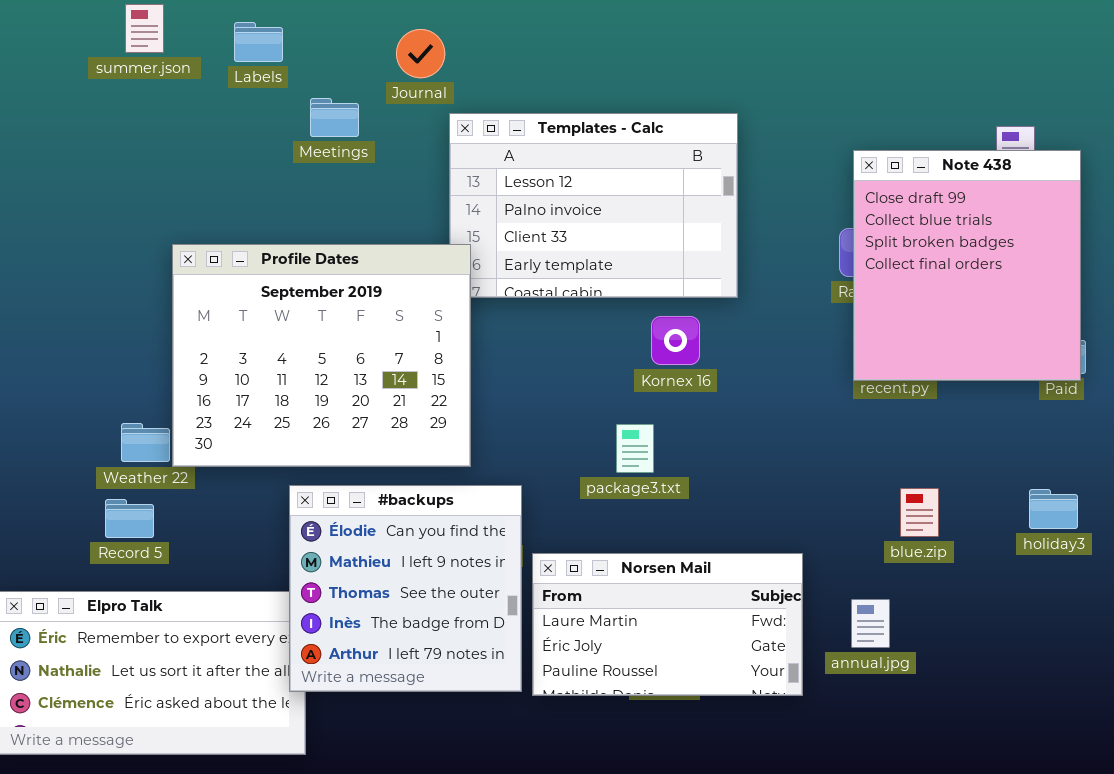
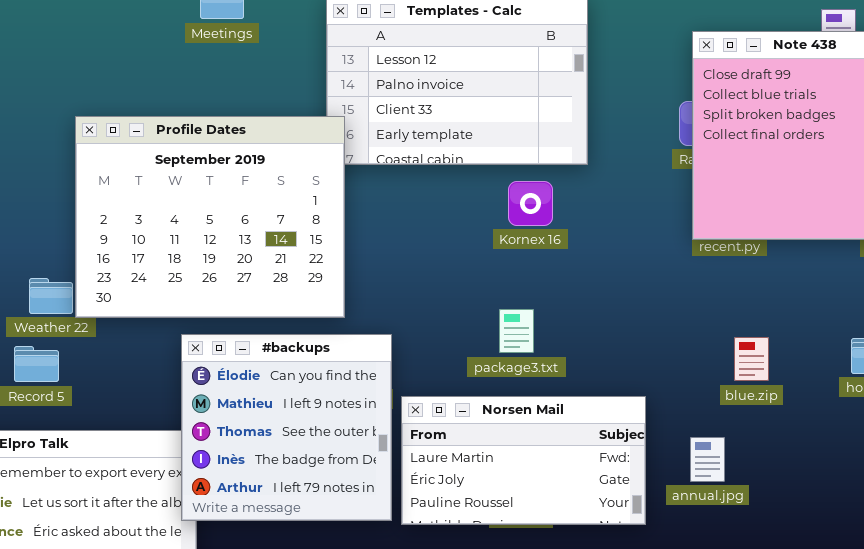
package3.txt: [616,424,654,473] -> [499,309,534,353], moved

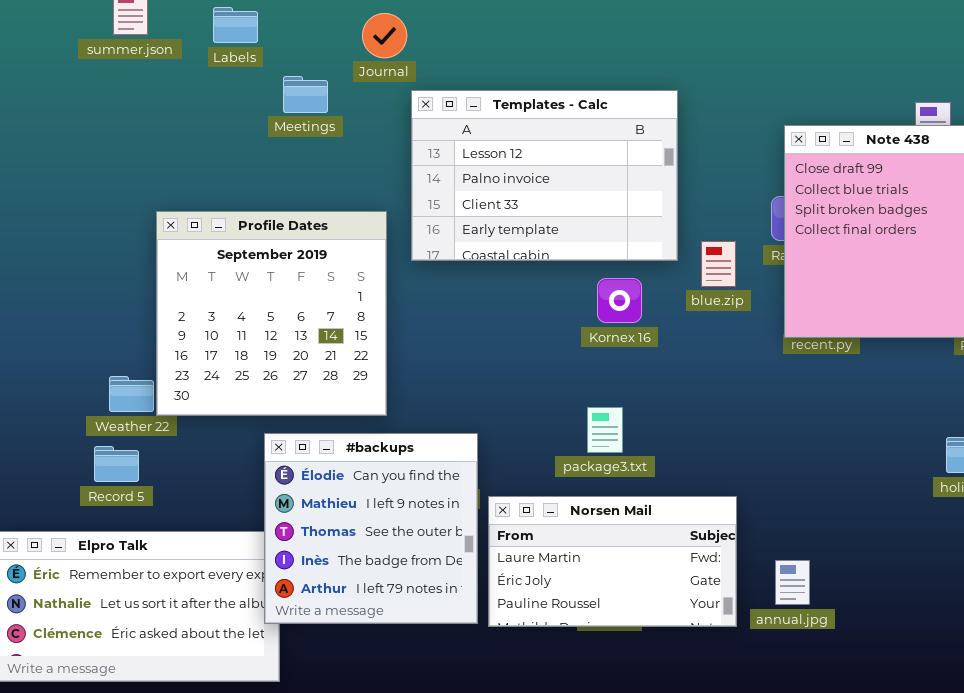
Profile Dates: [75,116,345,318] -> [156,211,387,416], resized
blue.zip: [734,337,769,381] -> [701,241,736,287], moved
annual.jpg: [690,437,725,482] -> [775,560,810,605], moved

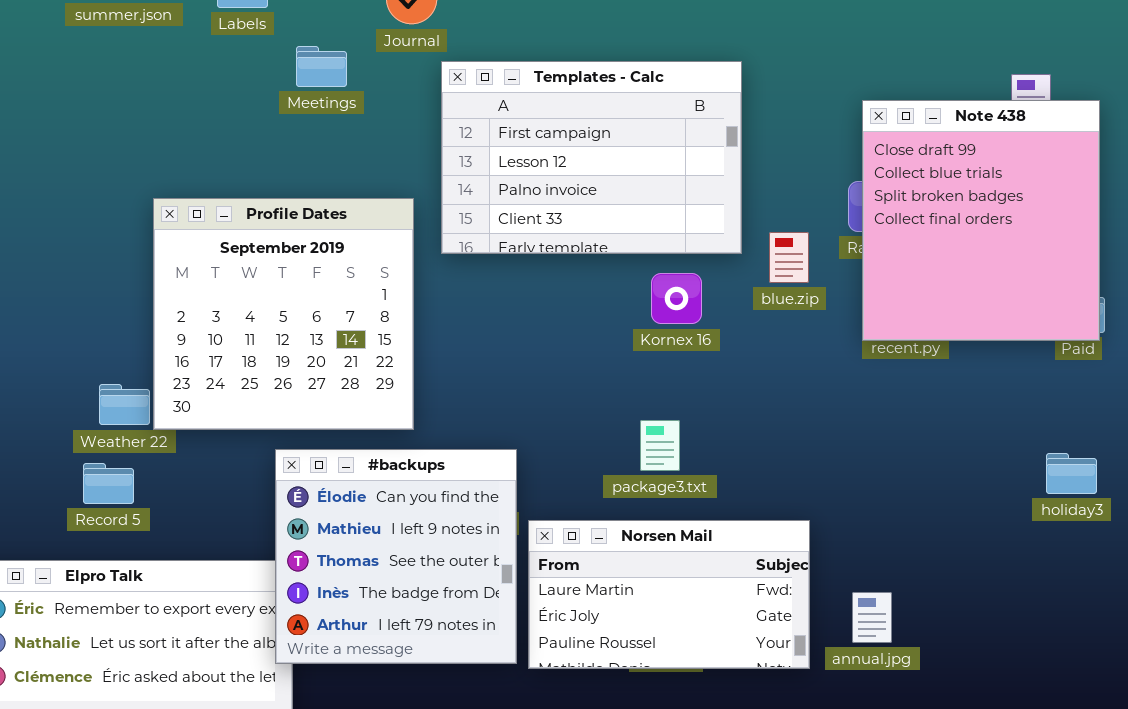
Templates - Calc: [411,90,678,261] -> [441,61,742,254], scrolled up 1 row

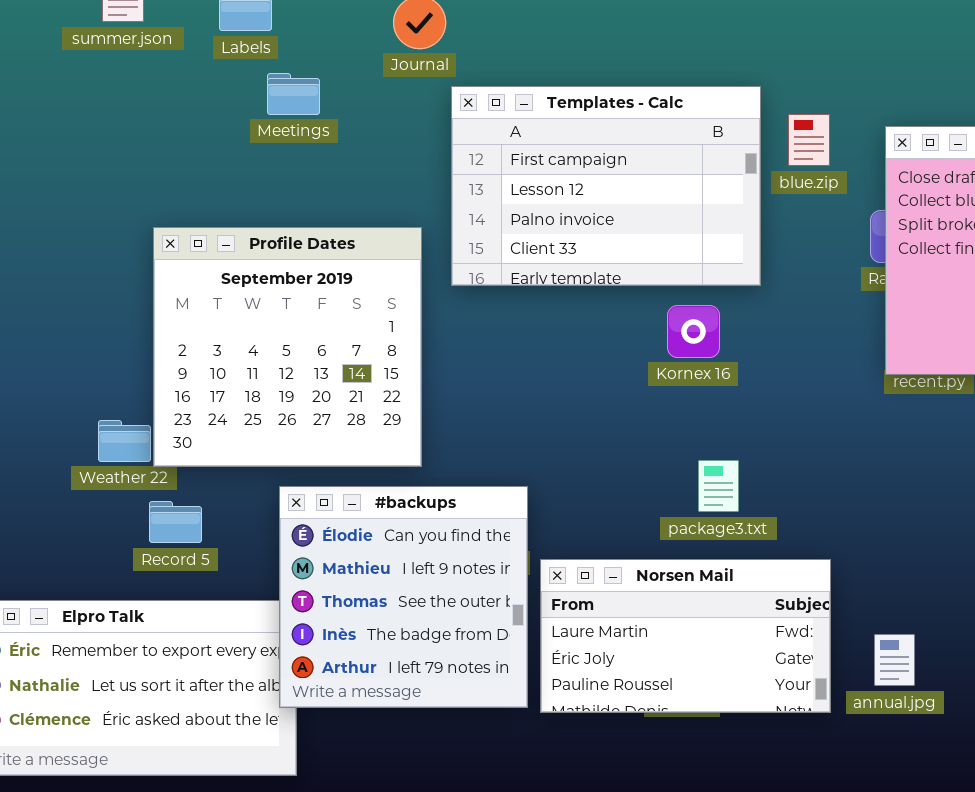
Meetings: [296,46,347,87] -> [267,73,320,115], moved
blue.zip: [769,232,809,283] -> [788,114,830,166], moved
package3.txt: [640,420,680,471] -> [698,460,739,512], moved
Record 5: [83,463,134,504] -> [149,501,202,543], moved

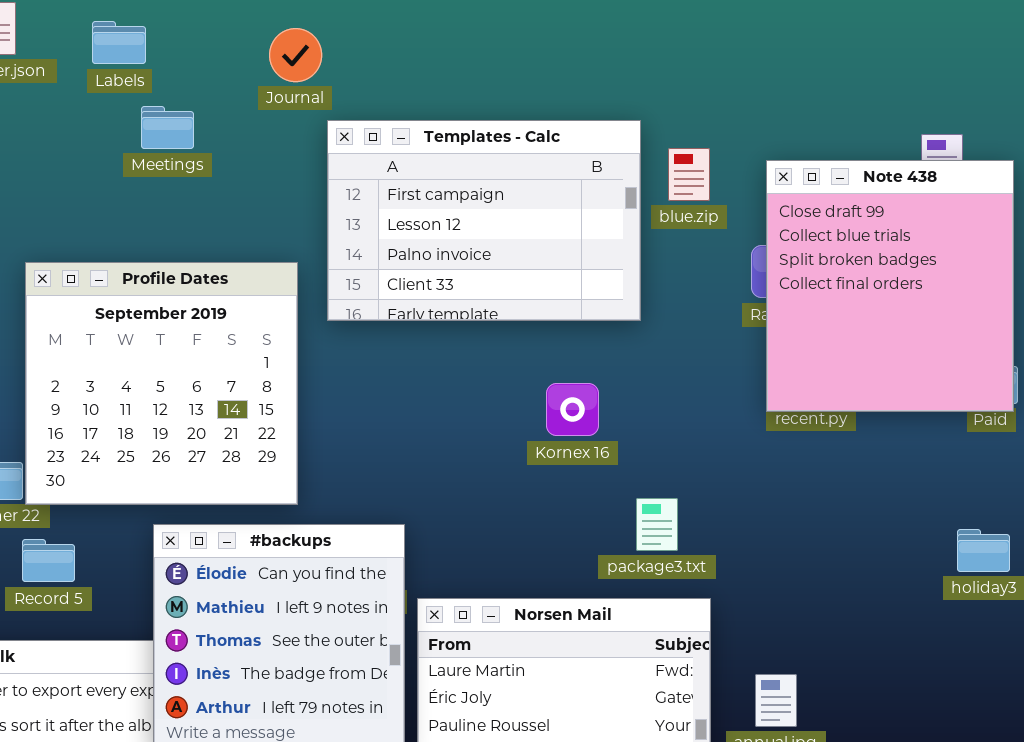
Kornex 16: [667,305,720,358] -> [546,383,599,436], moved
package3.txt: [698,460,739,512] -> [636,498,678,551], moved

